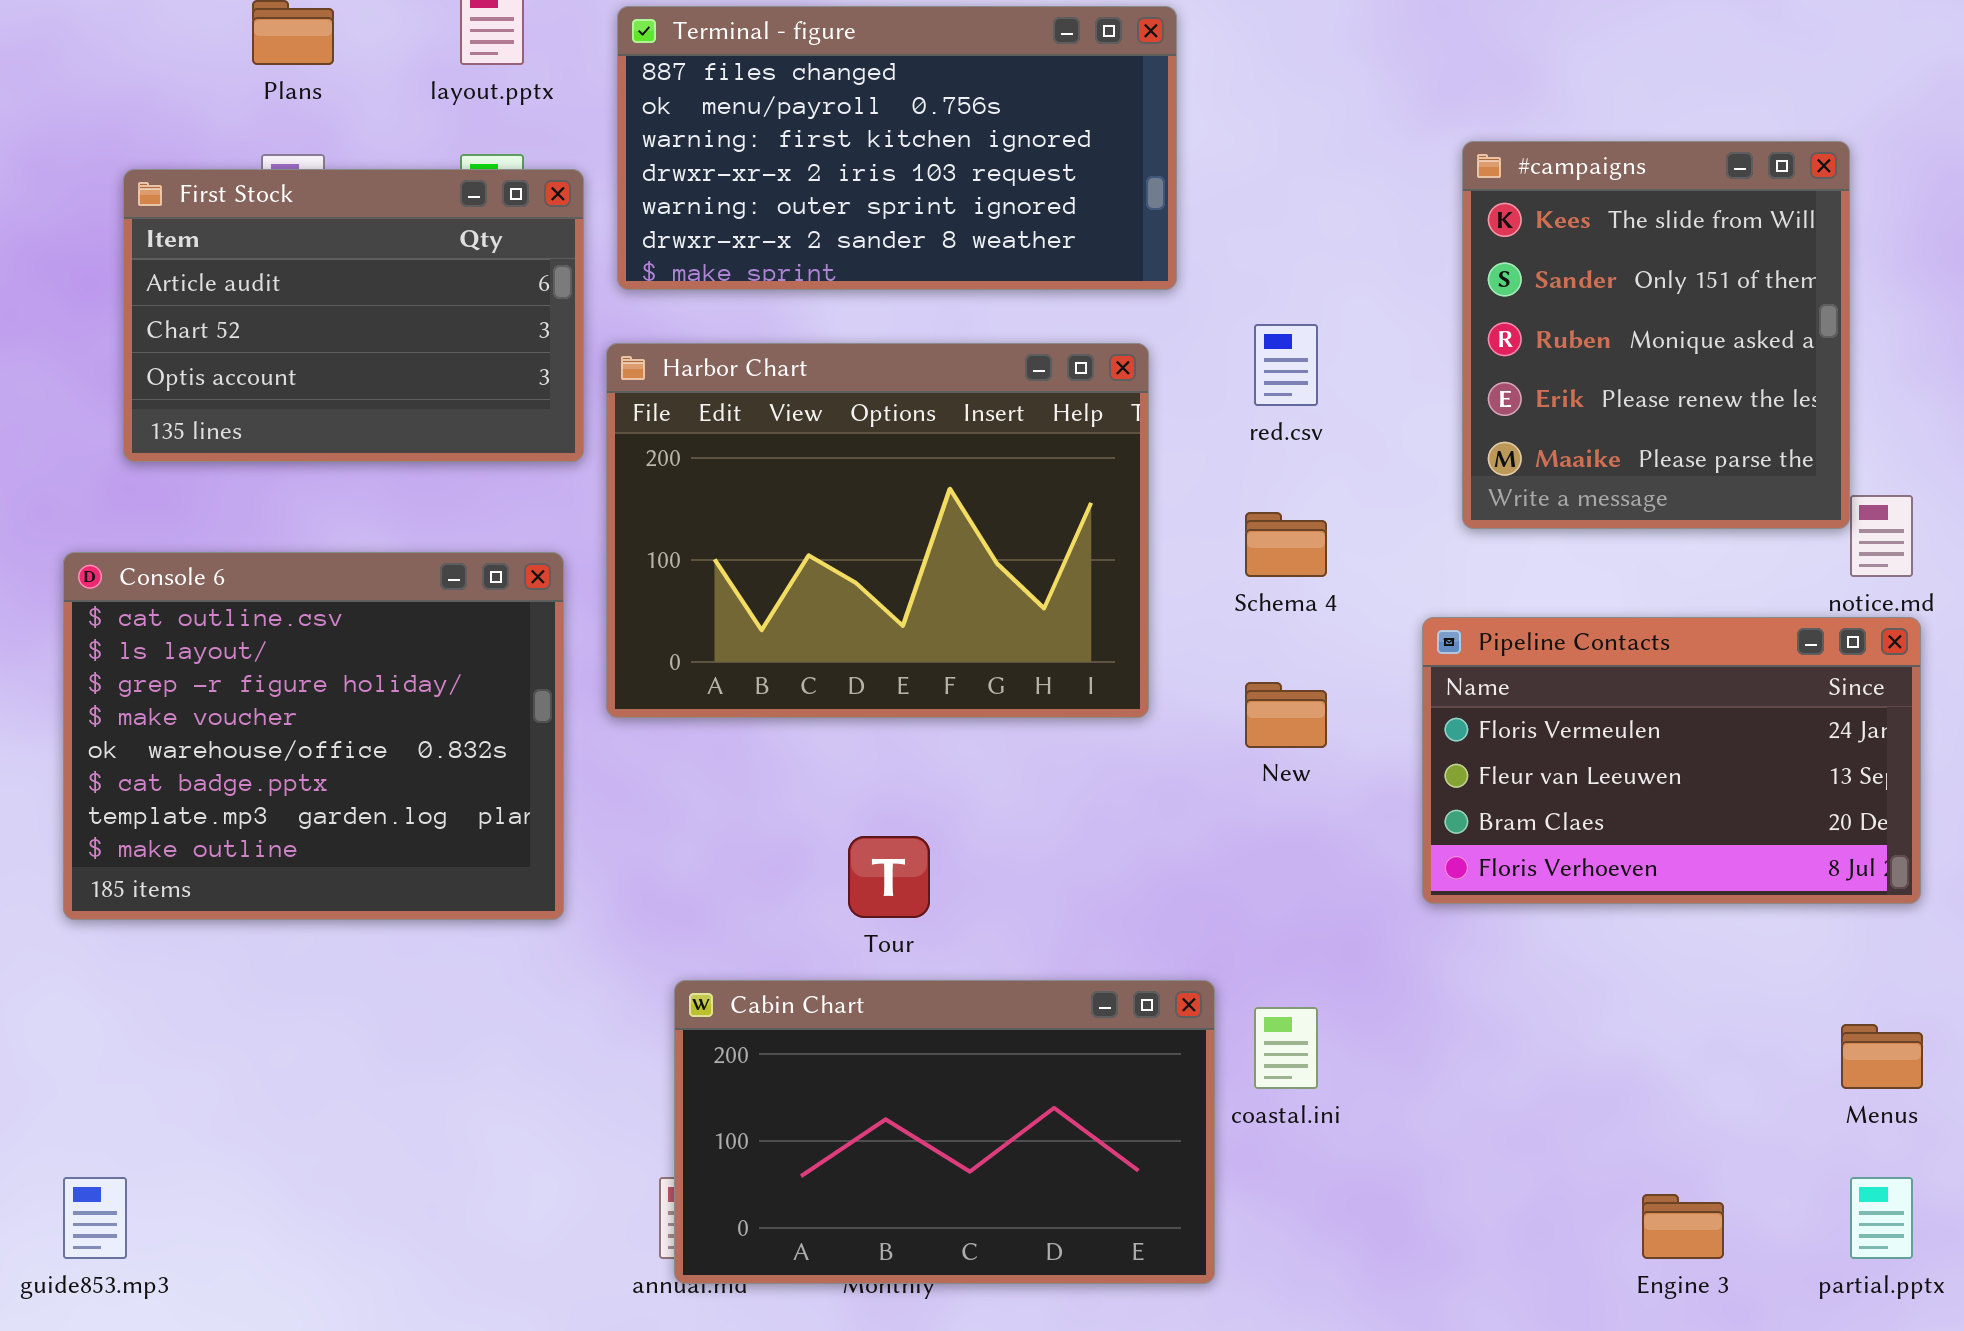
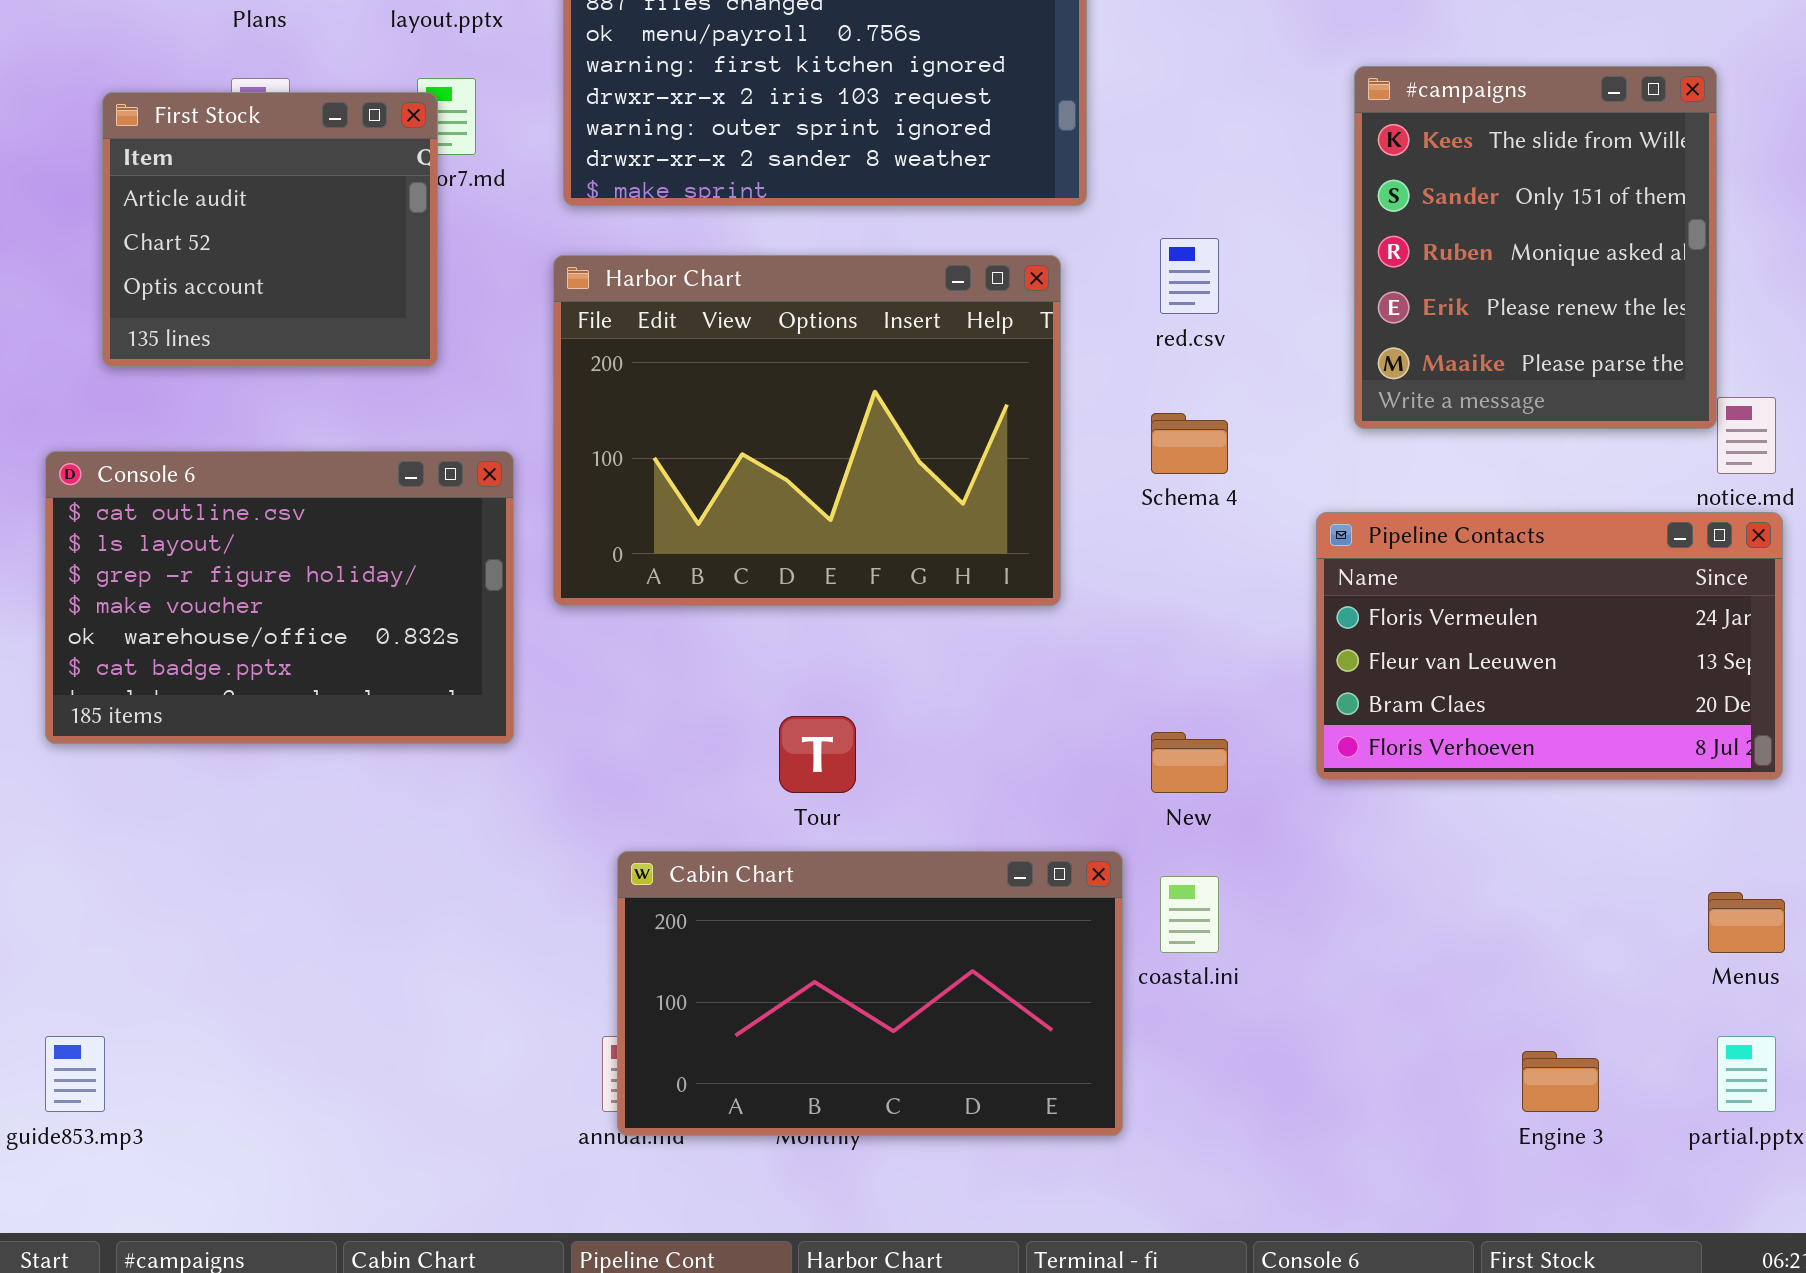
First Stock: [123,169,584,462] -> [102,92,438,367], resized
Console 6: [63,552,564,920] -> [45,451,514,744], resized
New: [1245,682,1327,748] -> [1151,732,1228,793], moved

